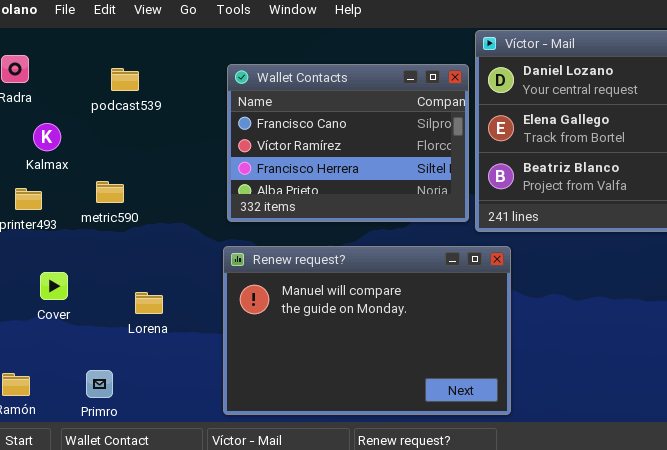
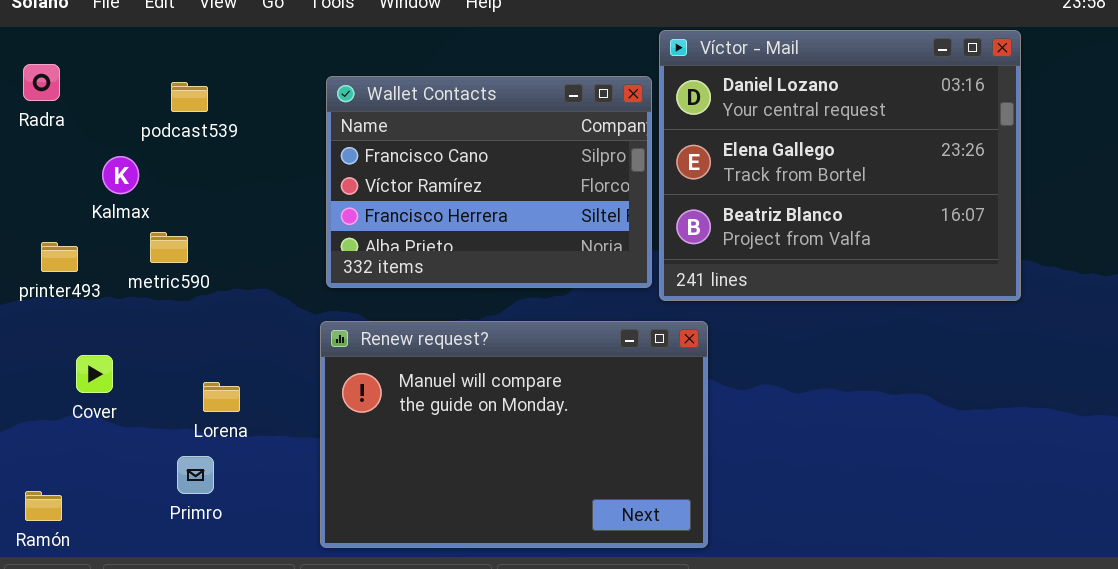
Kalmax: [33,123,61,151] -> [102,156,139,194], moved
Primro: [86,370,113,398] -> [177,456,214,494], moved

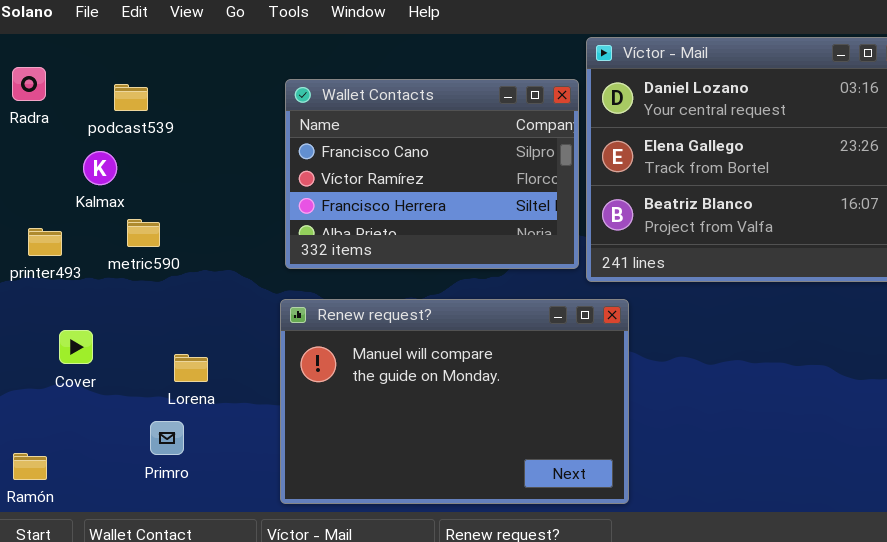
podcast539: [171,82,208,112] -> [114,84,148,111], moved

